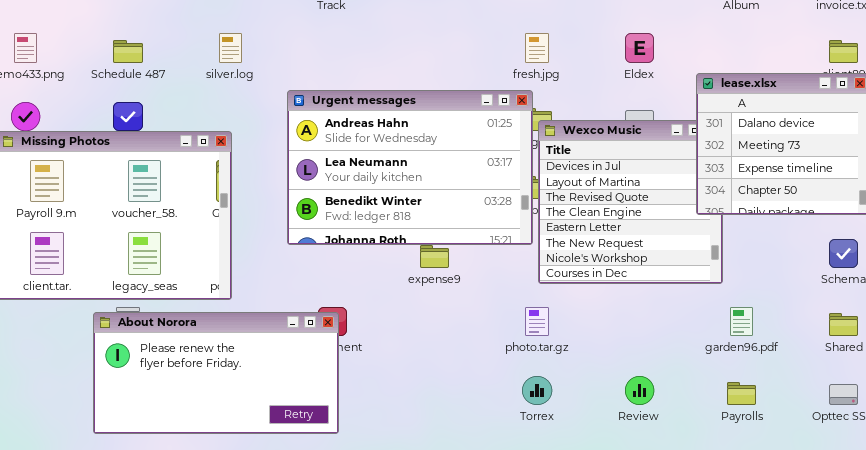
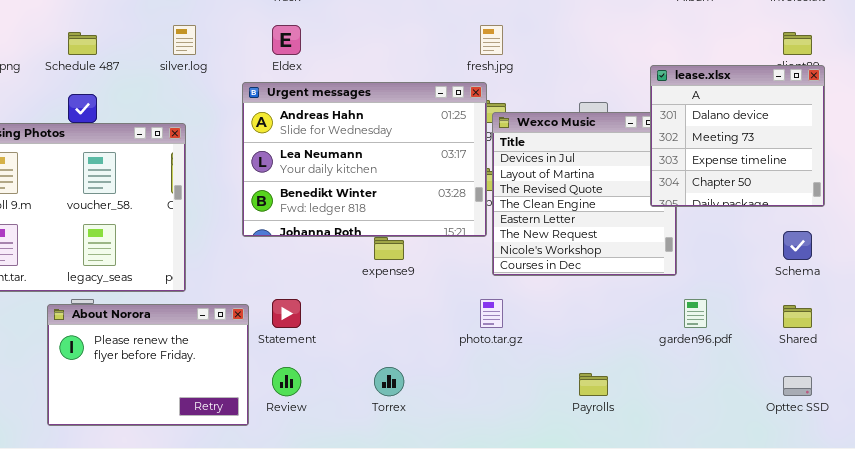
Eldex: [625,33,654,63] -> [272,25,301,55], moved
About Norora: [93,312,339,434] -> [47,304,249,426], resized
Torrex: [522,376,552,405] -> [374,367,404,396], moved
Review: [625,376,654,405] -> [272,367,301,396], moved
Payrolls: [727,382,756,405] -> [579,373,608,396], moved

